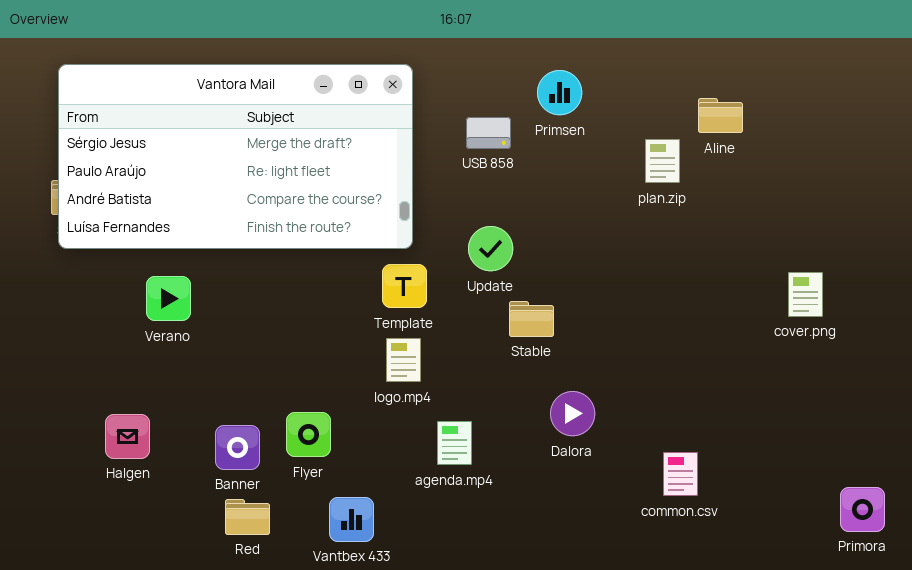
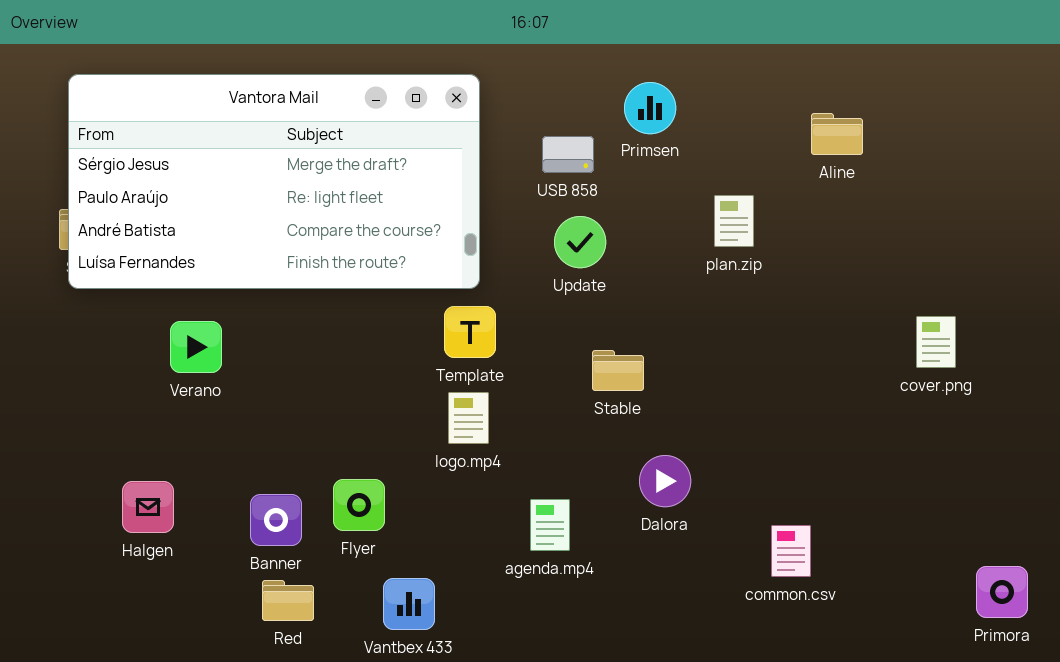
plan.zip: [645,139,680,183] -> [714,195,754,247], moved
Update: [468,226,513,271] -> [554,216,606,268], moved
agenda.mp4: [437,421,472,465] -> [530,499,570,551], moved

